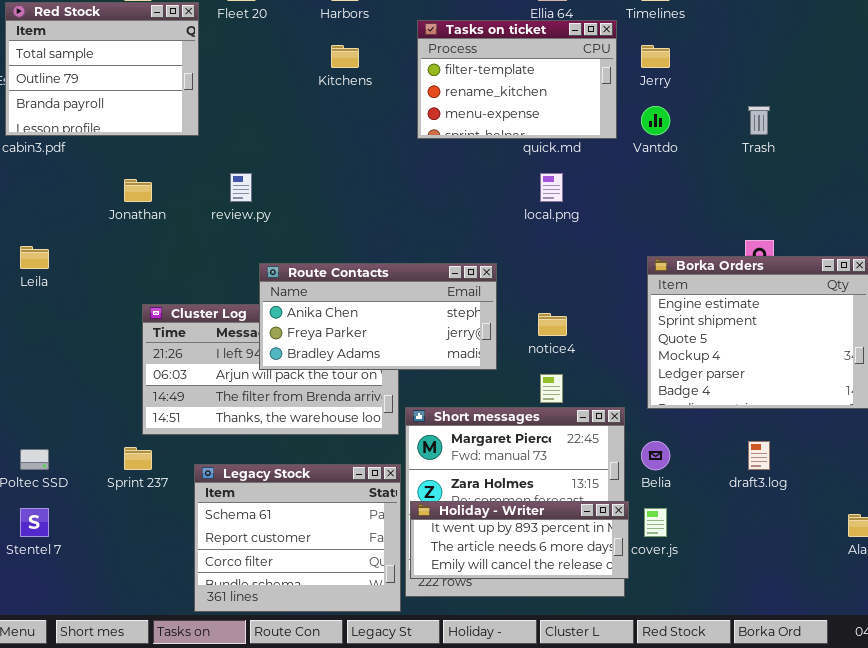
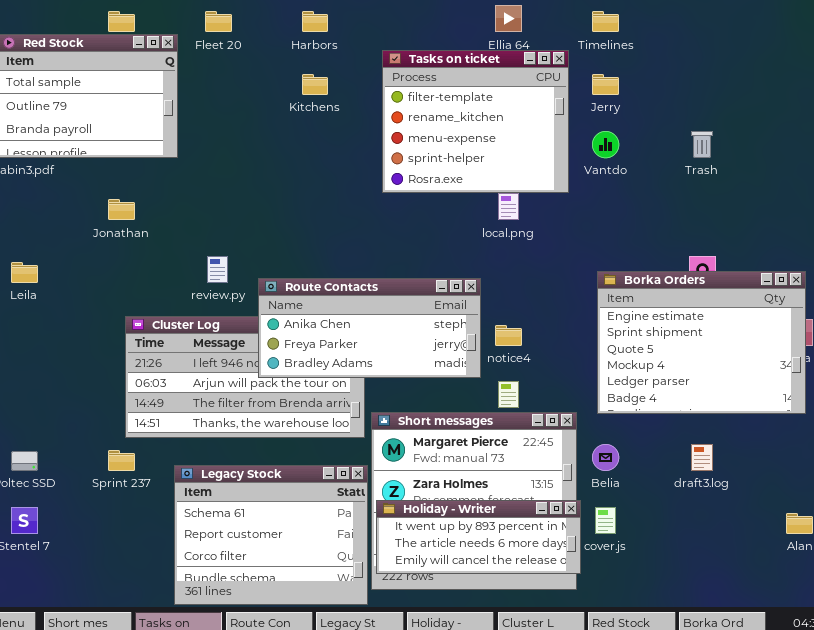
Tasks on ticket: [417,20,617,139] -> [382,50,569,193], resized
review.py: [230,173,252,202] -> [207,256,228,283], moved
Route Contacts: [259,263,497,370] -> [258,278,481,378], moved

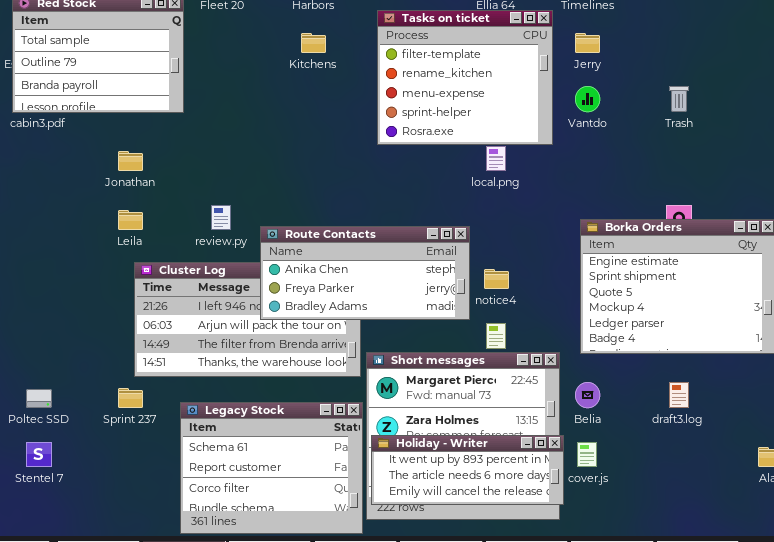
Leila: [11,262,38,283] -> [118,210,143,230], moved

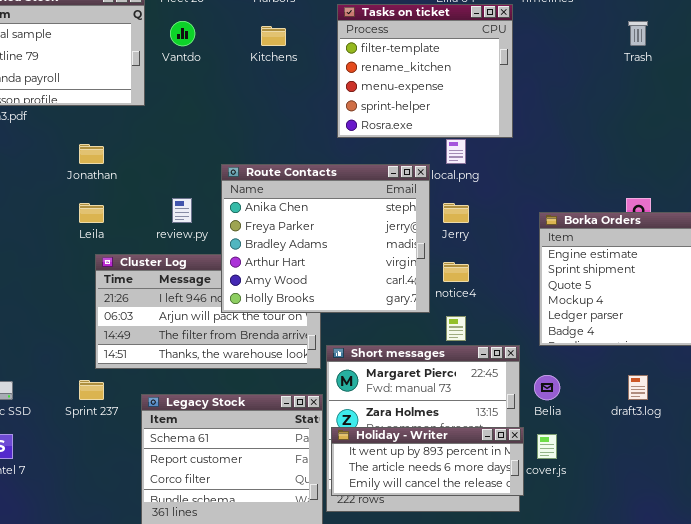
Jerry: [575,33,600,53] -> [443,203,469,223], moved
Vantdo: [575,86,600,112] -> [170,21,195,46], moved
Trash: [669,86,689,112] -> [628,21,648,46], moved
Route Contacts: [260,226,470,320] -> [221,164,430,313], resized

